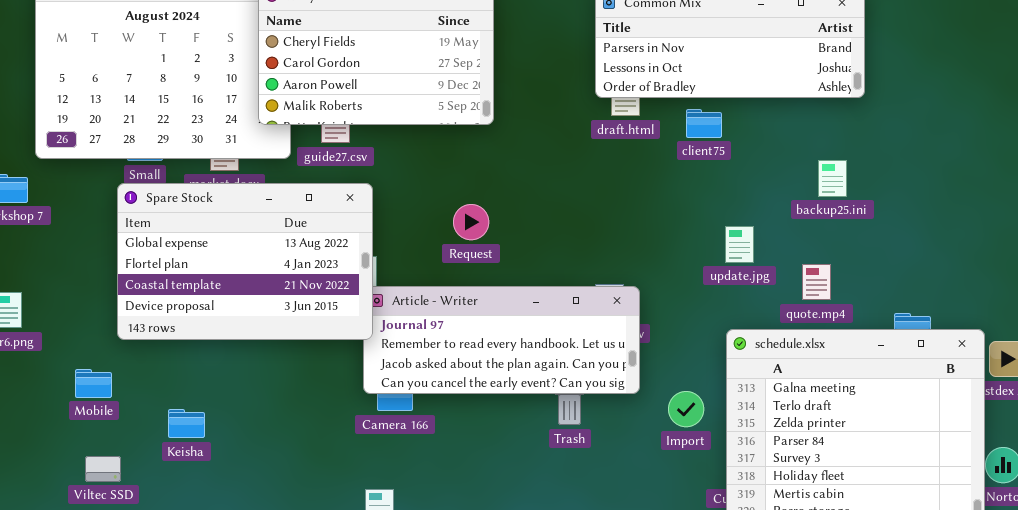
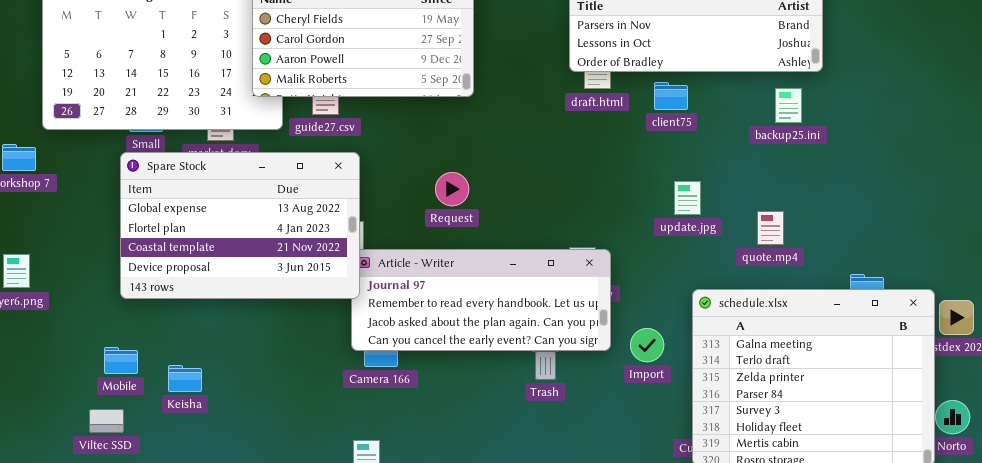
backup25.ini: [818,160,847,197] -> [775,88,802,123], moved
update.jpg: [725,226,754,263] -> [674,181,701,215], moved
quote.mp4: [802,264,831,300] -> [757,211,784,245], moved
Mobile: [75,369,112,398] -> [104,347,138,374], moved
Import: [668,391,704,427] -> [630,328,664,362], moved

